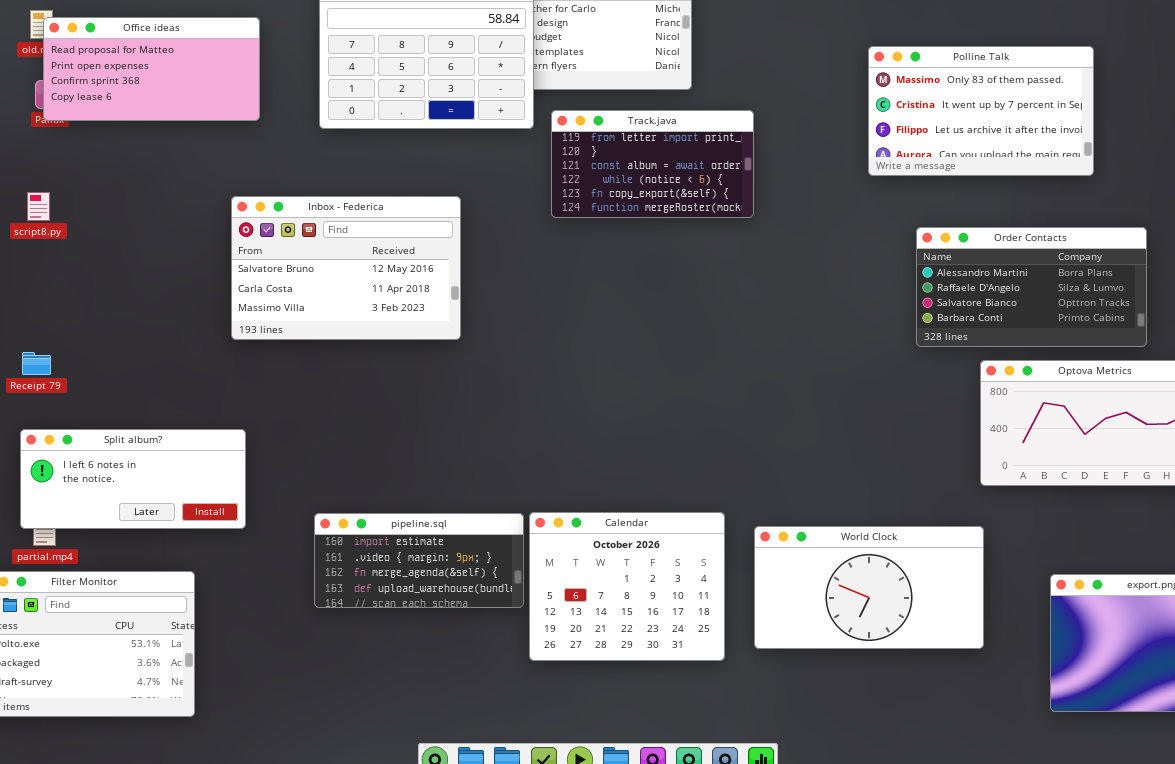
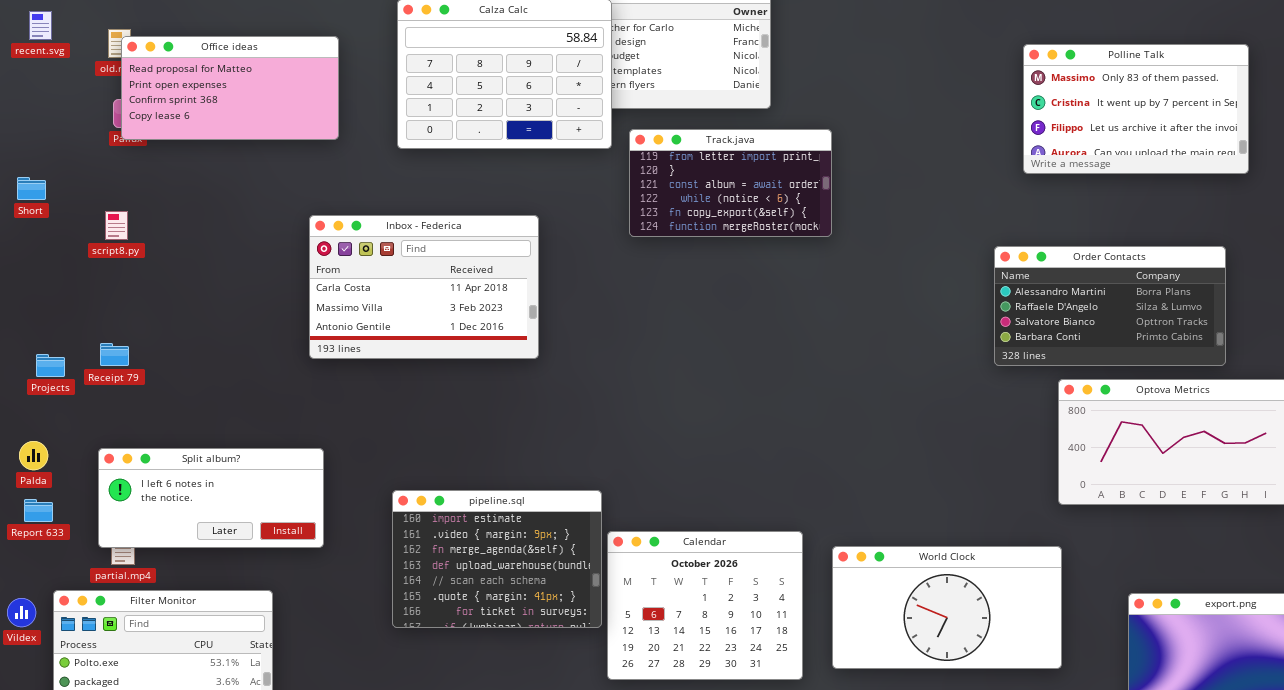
Polline Talk: [868,46,1094,176] -> [1023,44,1249,174], moved
Inbox - Federica: [231,196,461,340] -> [309,215,539,359], scrolled down 1 row
Receipt 79: [22,352,51,375] -> [100,343,129,366], moved
pipeline.sql: [314,513,524,608] -> [392,490,602,628], resized

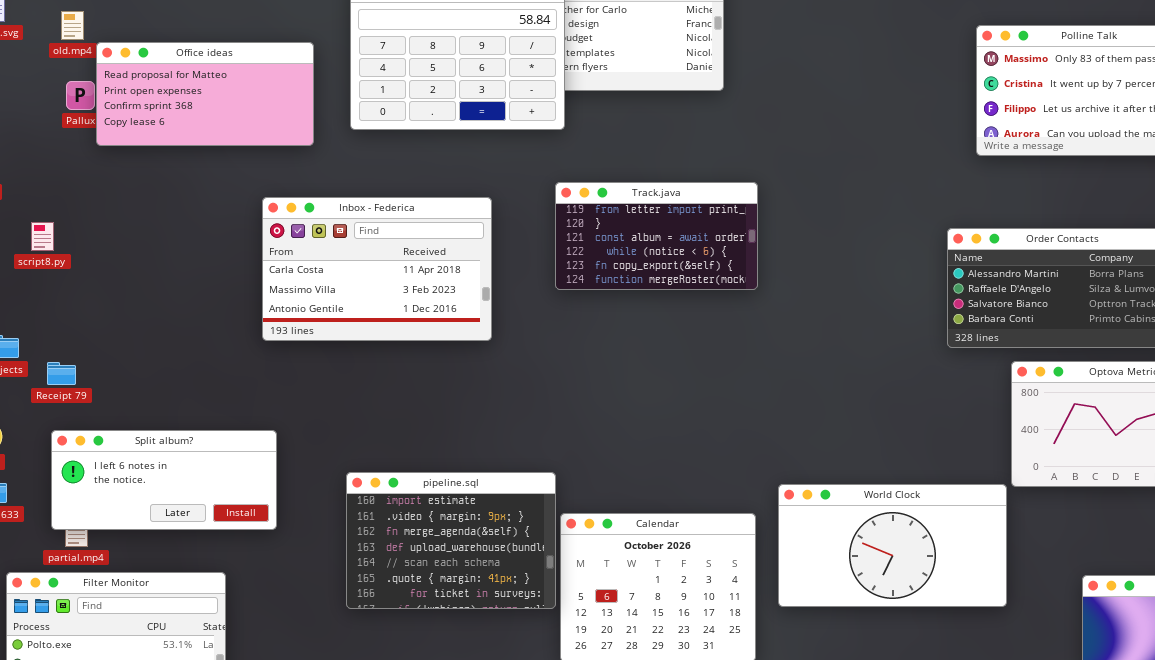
Office ideas: [121,36,339,140] -> [96,42,314,146], moved
Track.java: [629,129,832,237] -> [555,182,758,290], moved
script8.py: [105,211,128,240] -> [31,222,54,251], moved
Receipt 79: [100,343,129,366] -> [47,362,76,385], moved
World Clock: [832,546,1062,669] -> [778,484,1007,607], moved

